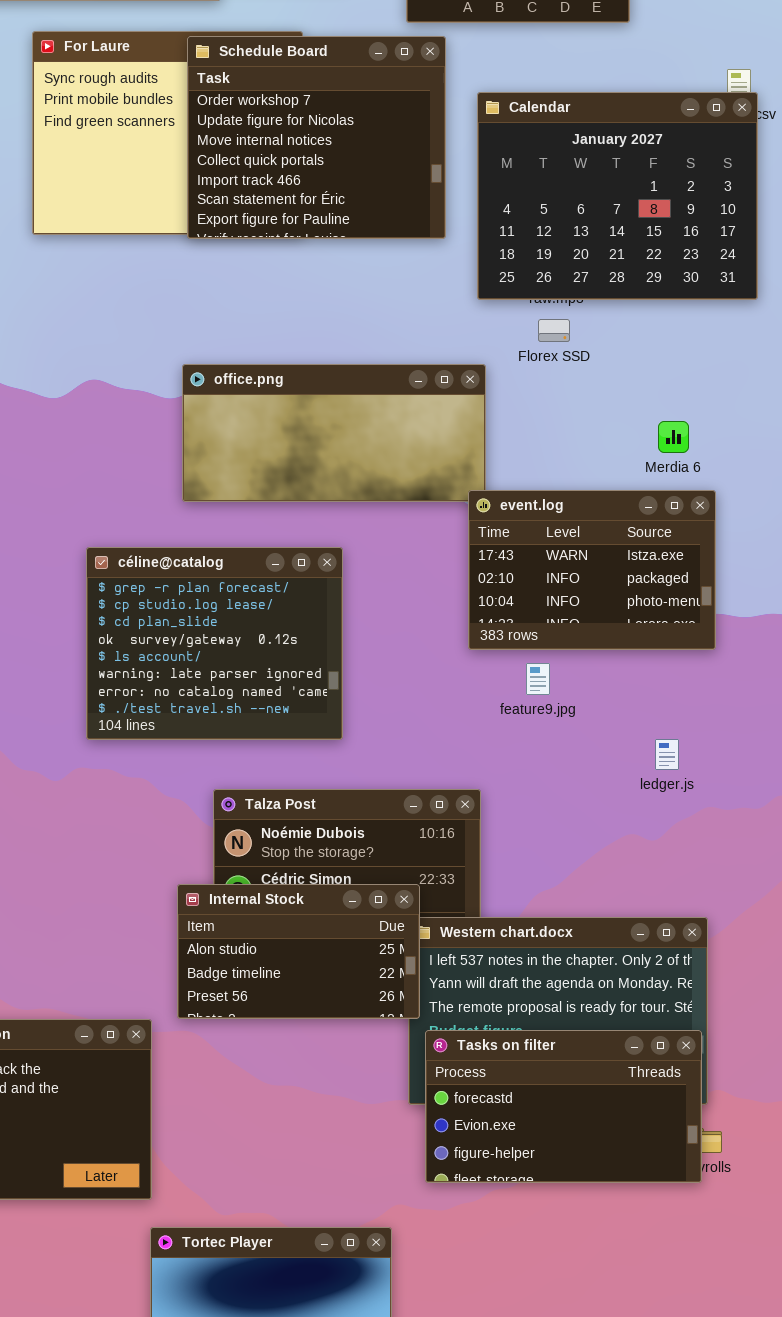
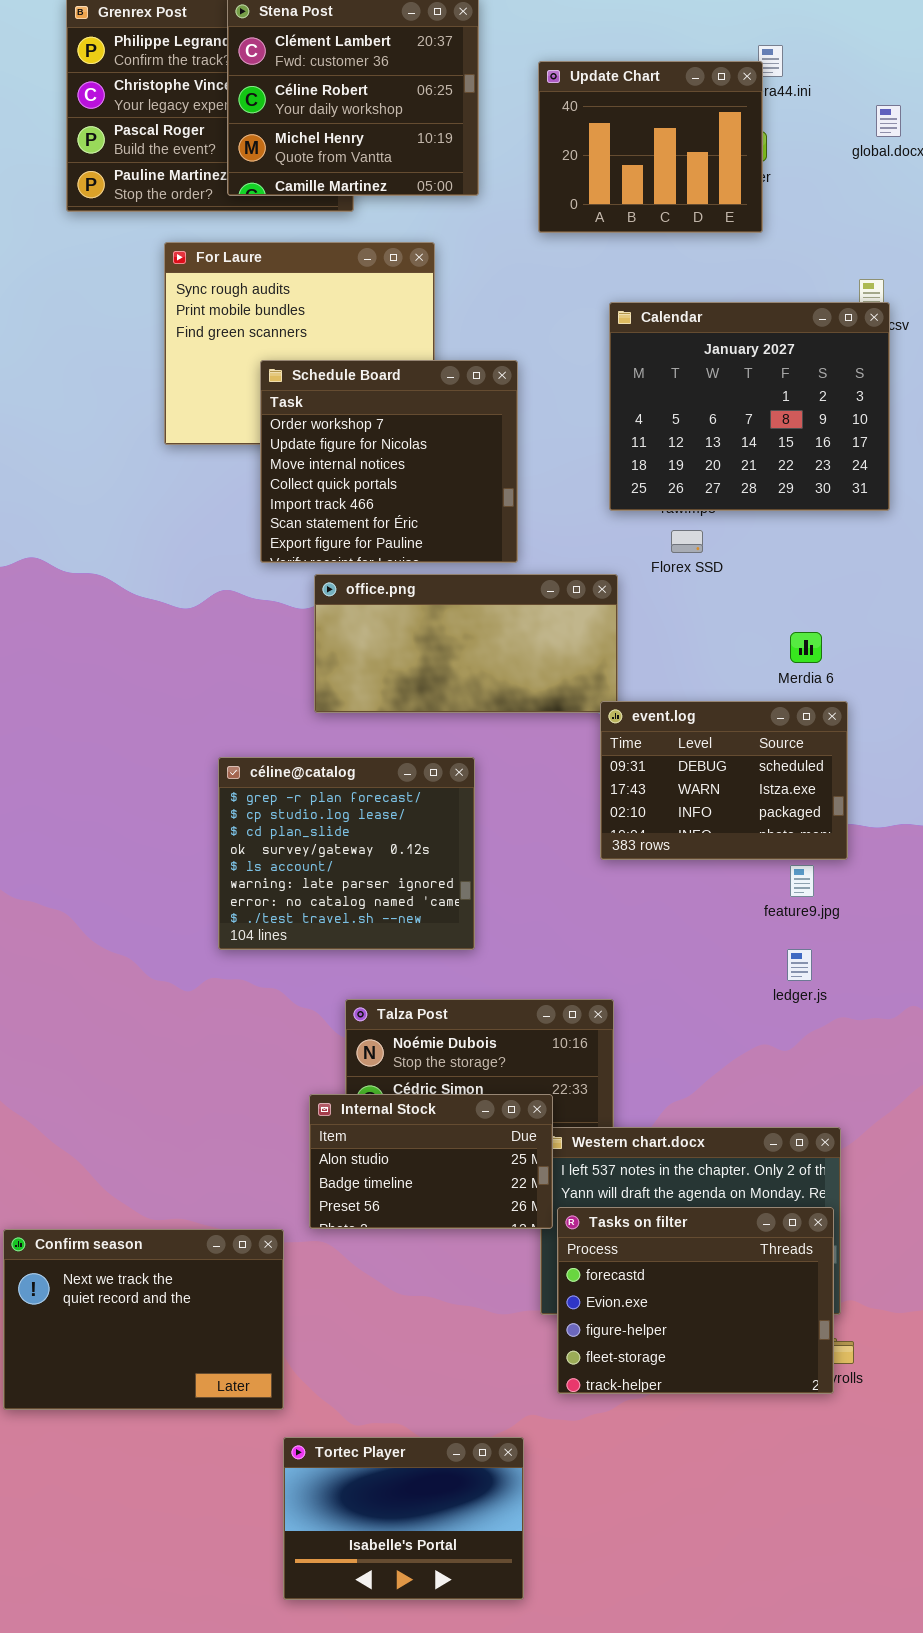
Schedule Board: [187,36,446,239] -> [260,360,518,563], moved
event.log: [468,490,716,650] -> [600,701,848,860], scrolled up 1 row
feature9.jpg: [526,663,550,695] -> [790,865,814,897], moved
Tasks on filter: [425,1030,702,1183] -> [557,1207,834,1394], resized

